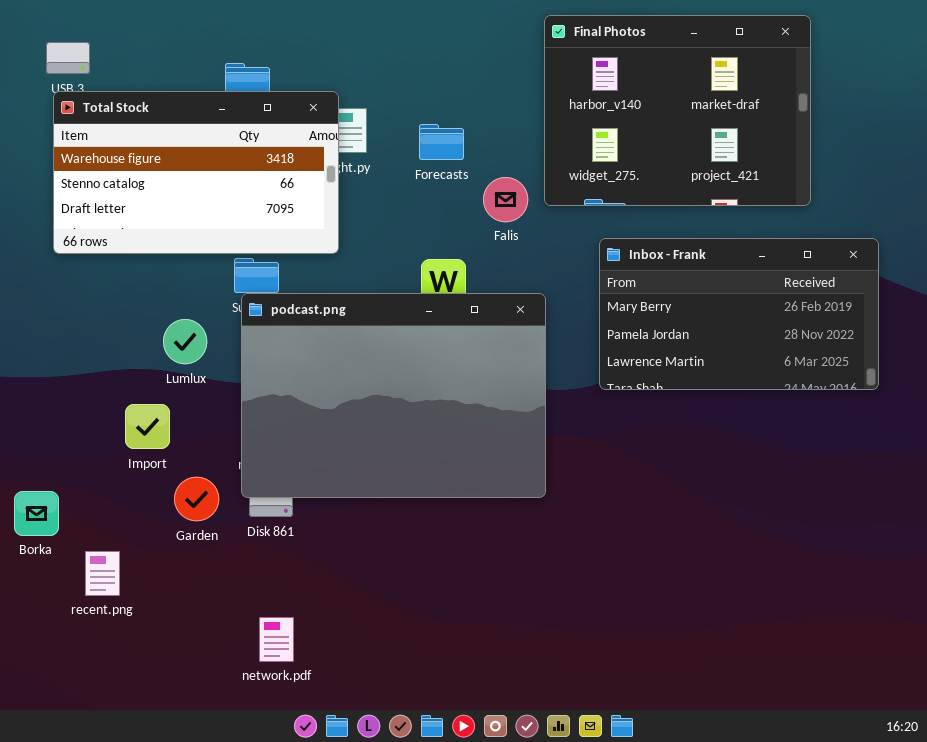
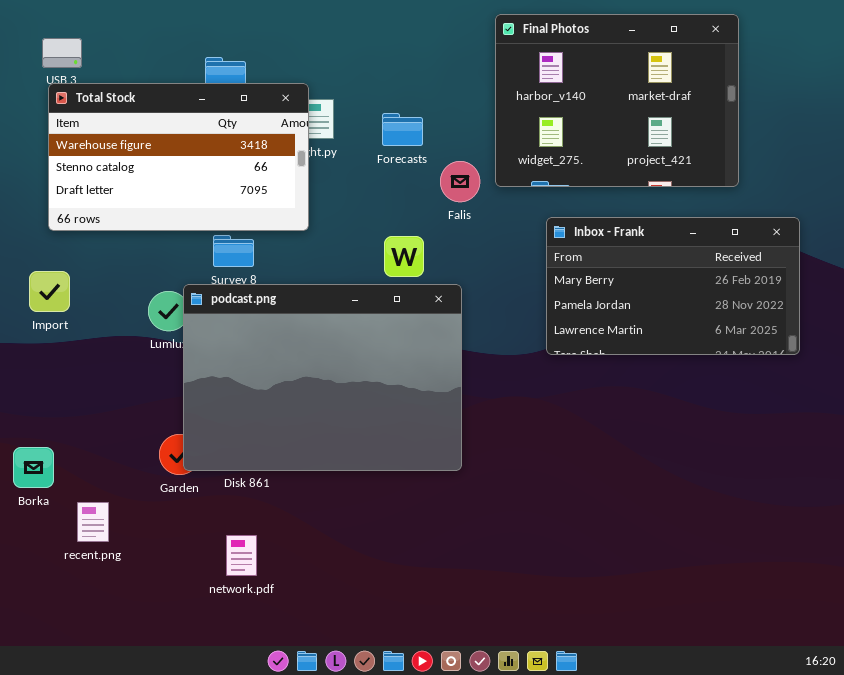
podcast.png: [241,293,546,498] -> [183,284,462,471], moved
Import: [125,404,170,449] -> [29,271,70,312], moved
network.pdf: [259,617,294,662] -> [226,535,257,576], moved

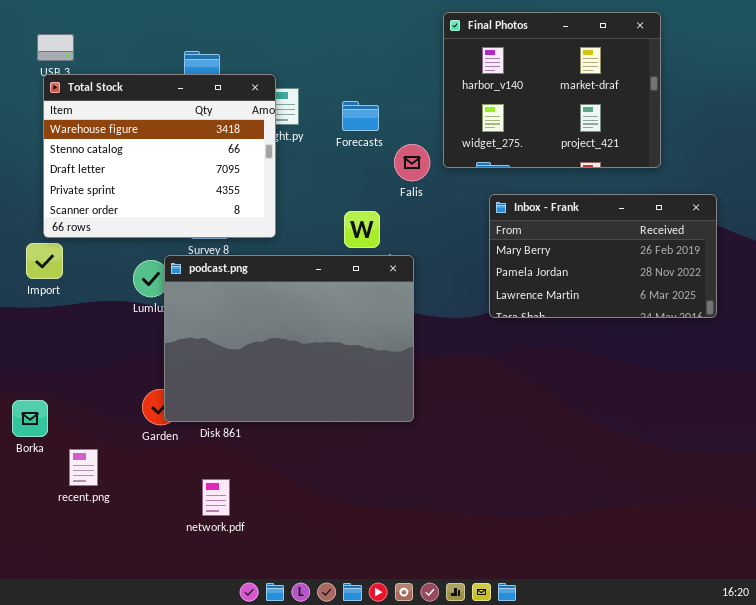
Total Stock: [48,83,309,231] -> [43,74,276,238], resized

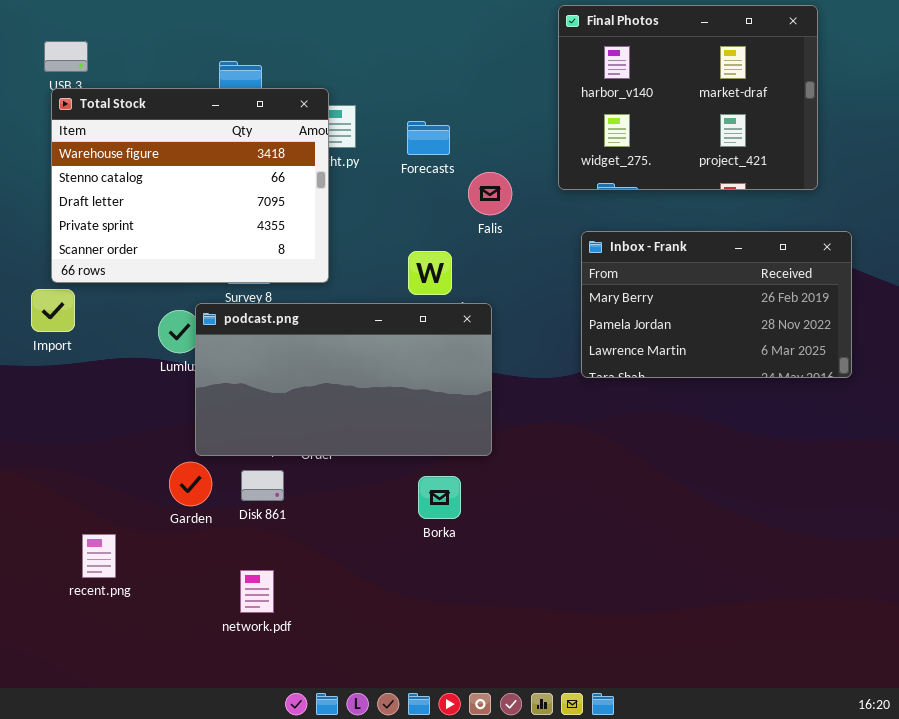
Final Photos: [443,12,661,168] -> [558,5,818,190], moved
podcast.png: [164,255,414,422] -> [195,303,492,456], resized
Borka: [12,400,48,437] -> [418,476,461,519], moved

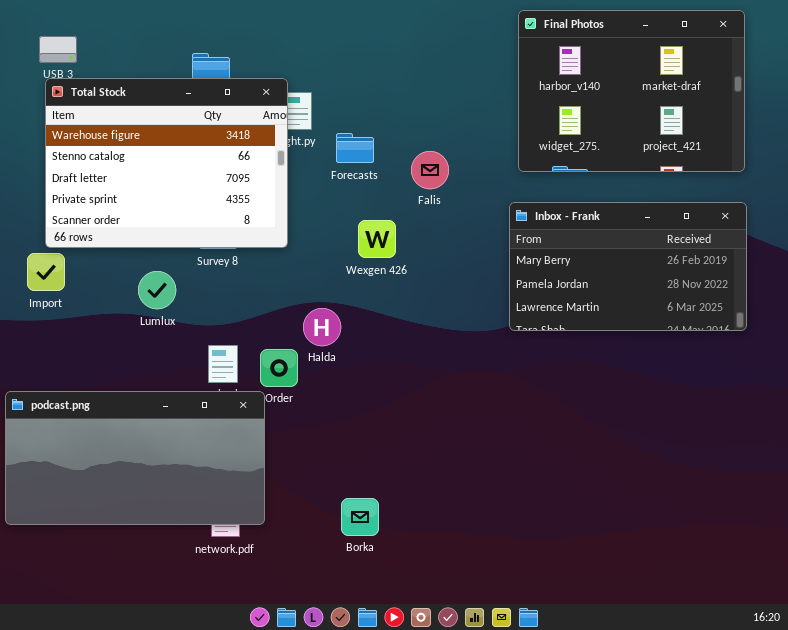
Final Photos: [558,5,818,190] -> [518,10,745,172], moved
Forecasts: [407,121,450,155] -> [336,133,374,163], moved
podcast.png: [195,303,492,456] -> [5,391,265,525], moved
Borka: [418,476,461,519] -> [341,498,379,536], moved

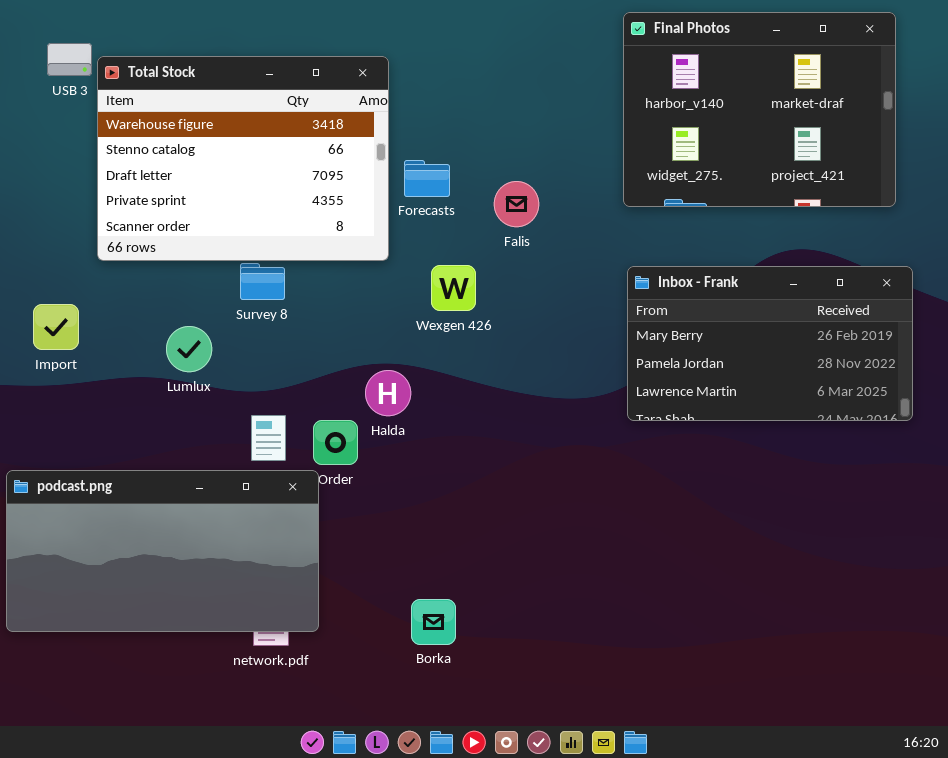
Total Stock: [45,78,288,248] -> [97,56,389,261], moved
Inbox - Frank: [509,202,747,331] -> [627,266,913,421], moved

